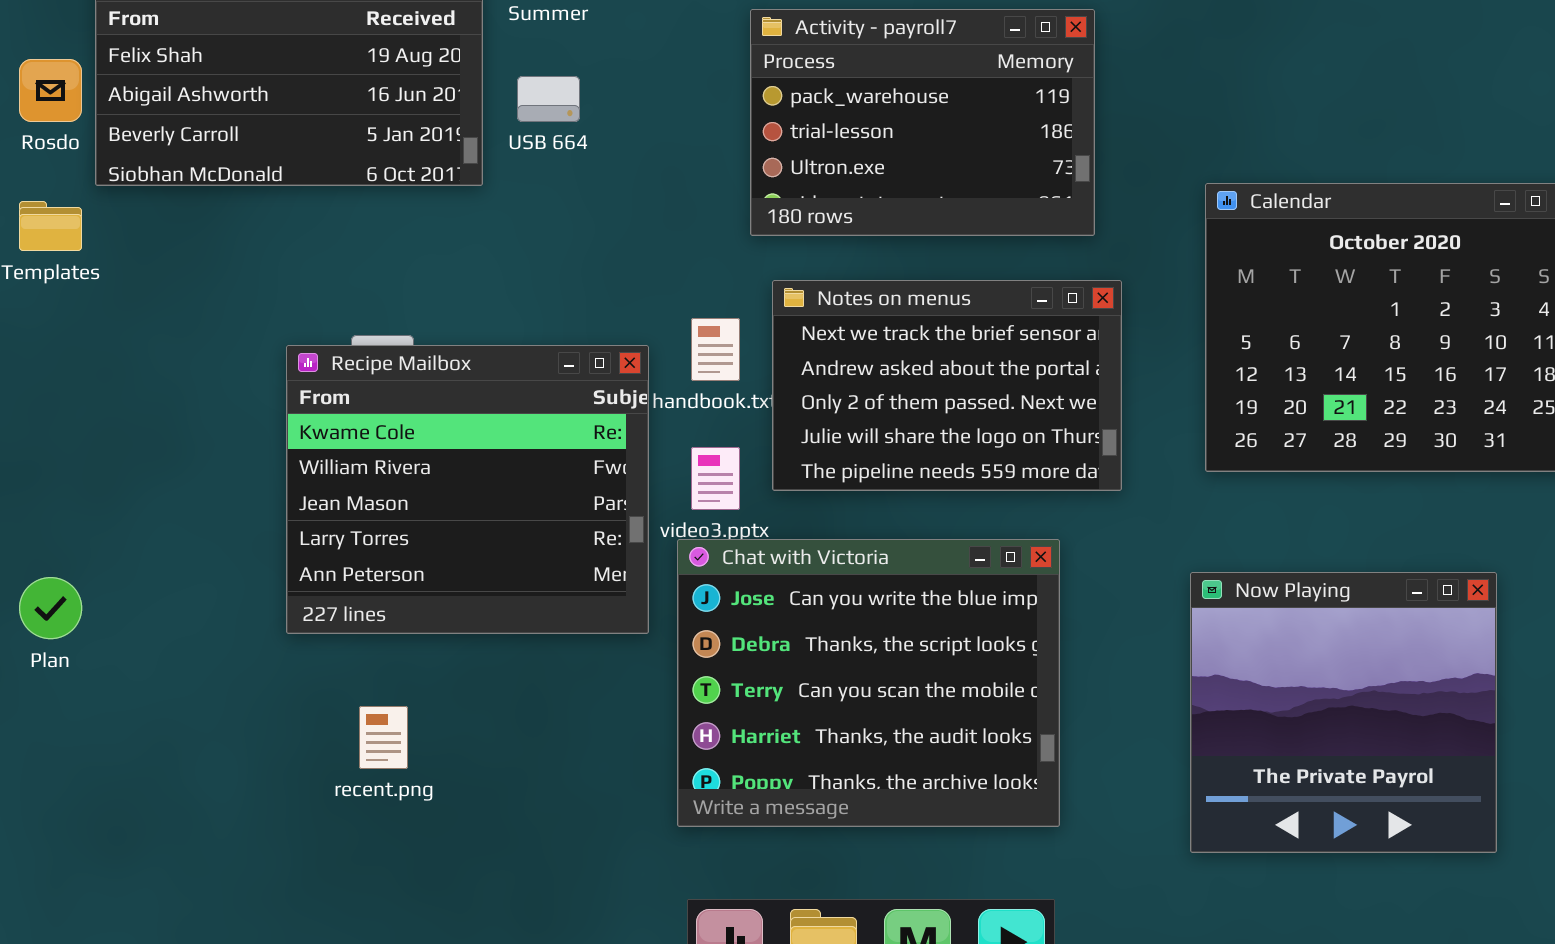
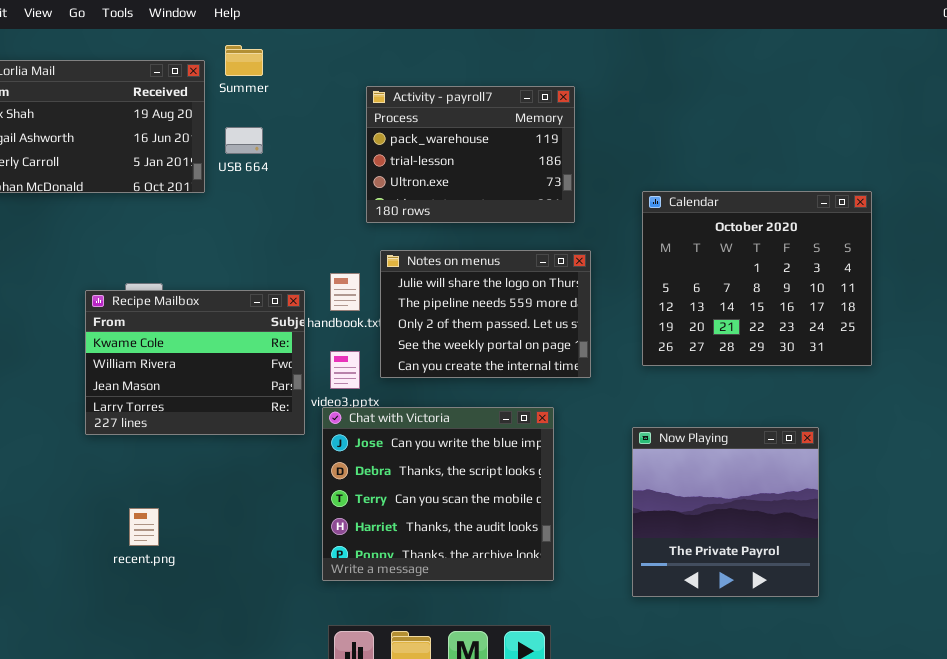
Notes on menus: [772,280,1122,491] -> [380,250,591,378], scrolled down 3 rows
Recipe Mailbox: [286,345,649,634] -> [85,290,305,435], resized

